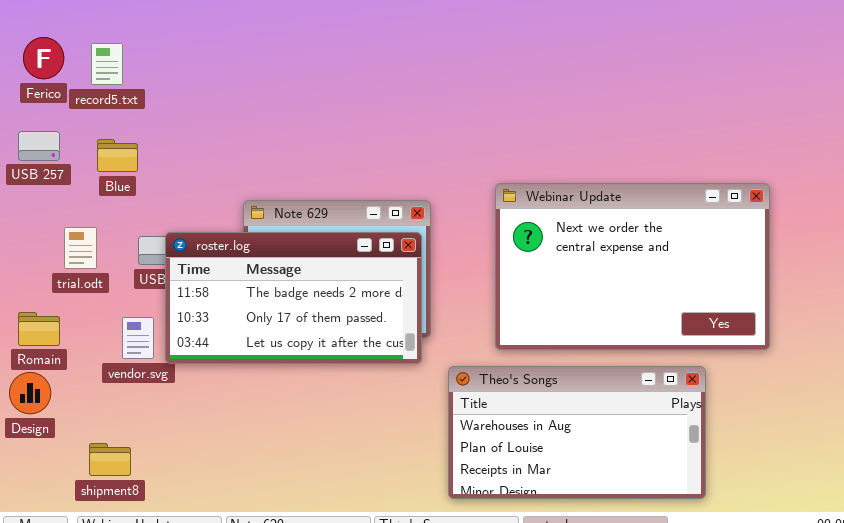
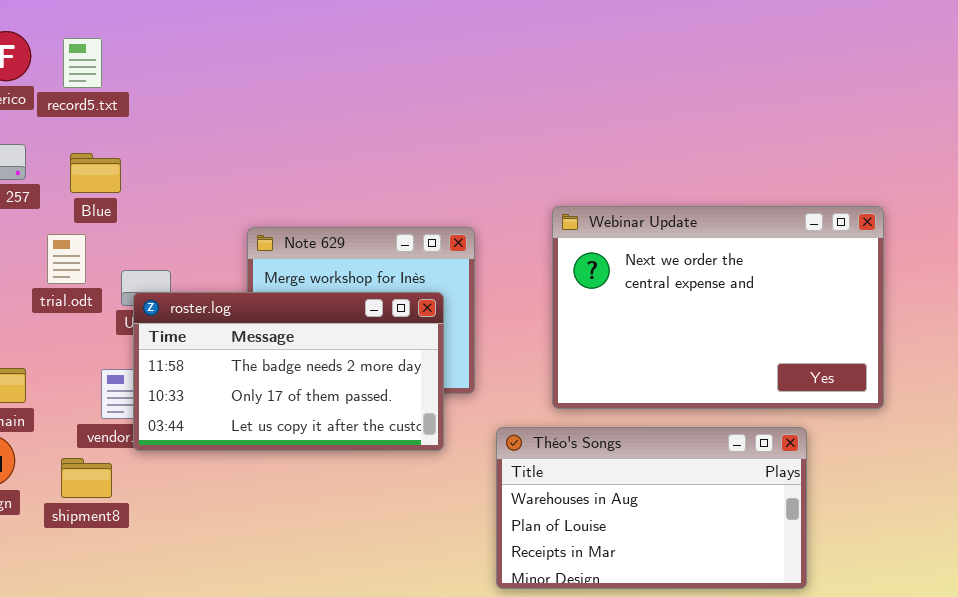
trial.odt: [64,227,97,269] -> [47,234,86,284], moved
roster.log: [165,232,422,364] -> [133,292,444,451], moved
shipment8: [89,443,131,476] -> [61,458,112,498], moved

